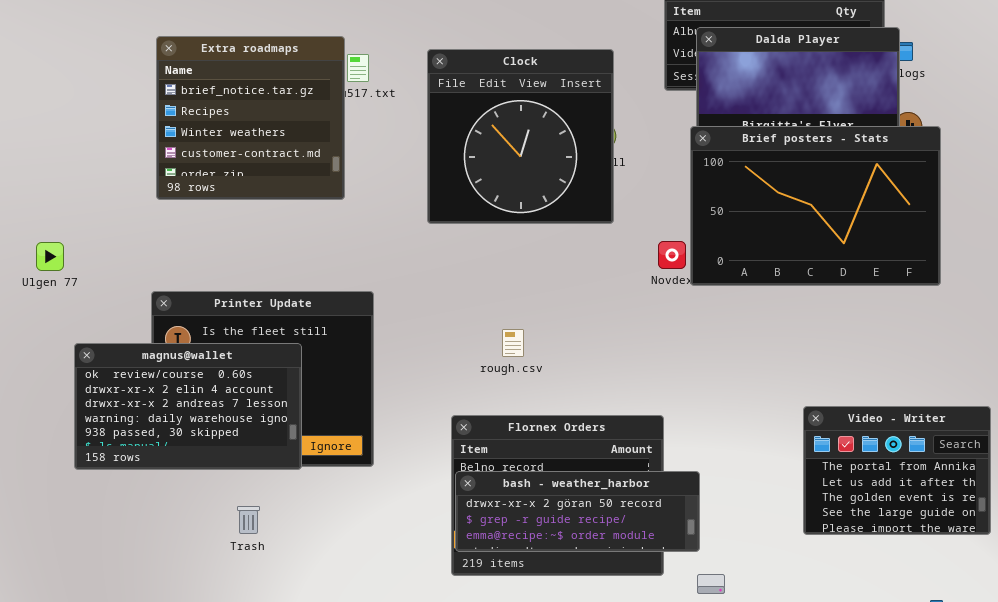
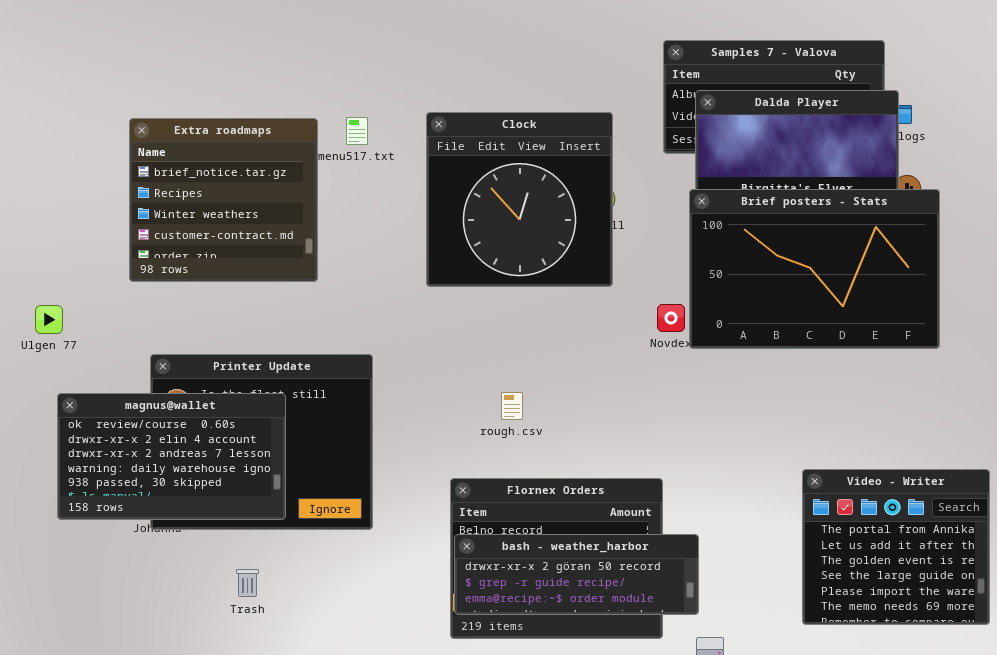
Extra roadmaps: [156,36,345,200] -> [129,118,318,282], moved
magnus@wallet: [74,343,302,470] -> [57,393,286,520], moved
Video - Writer: [803,406,991,535] -> [802,469,990,625], resized

